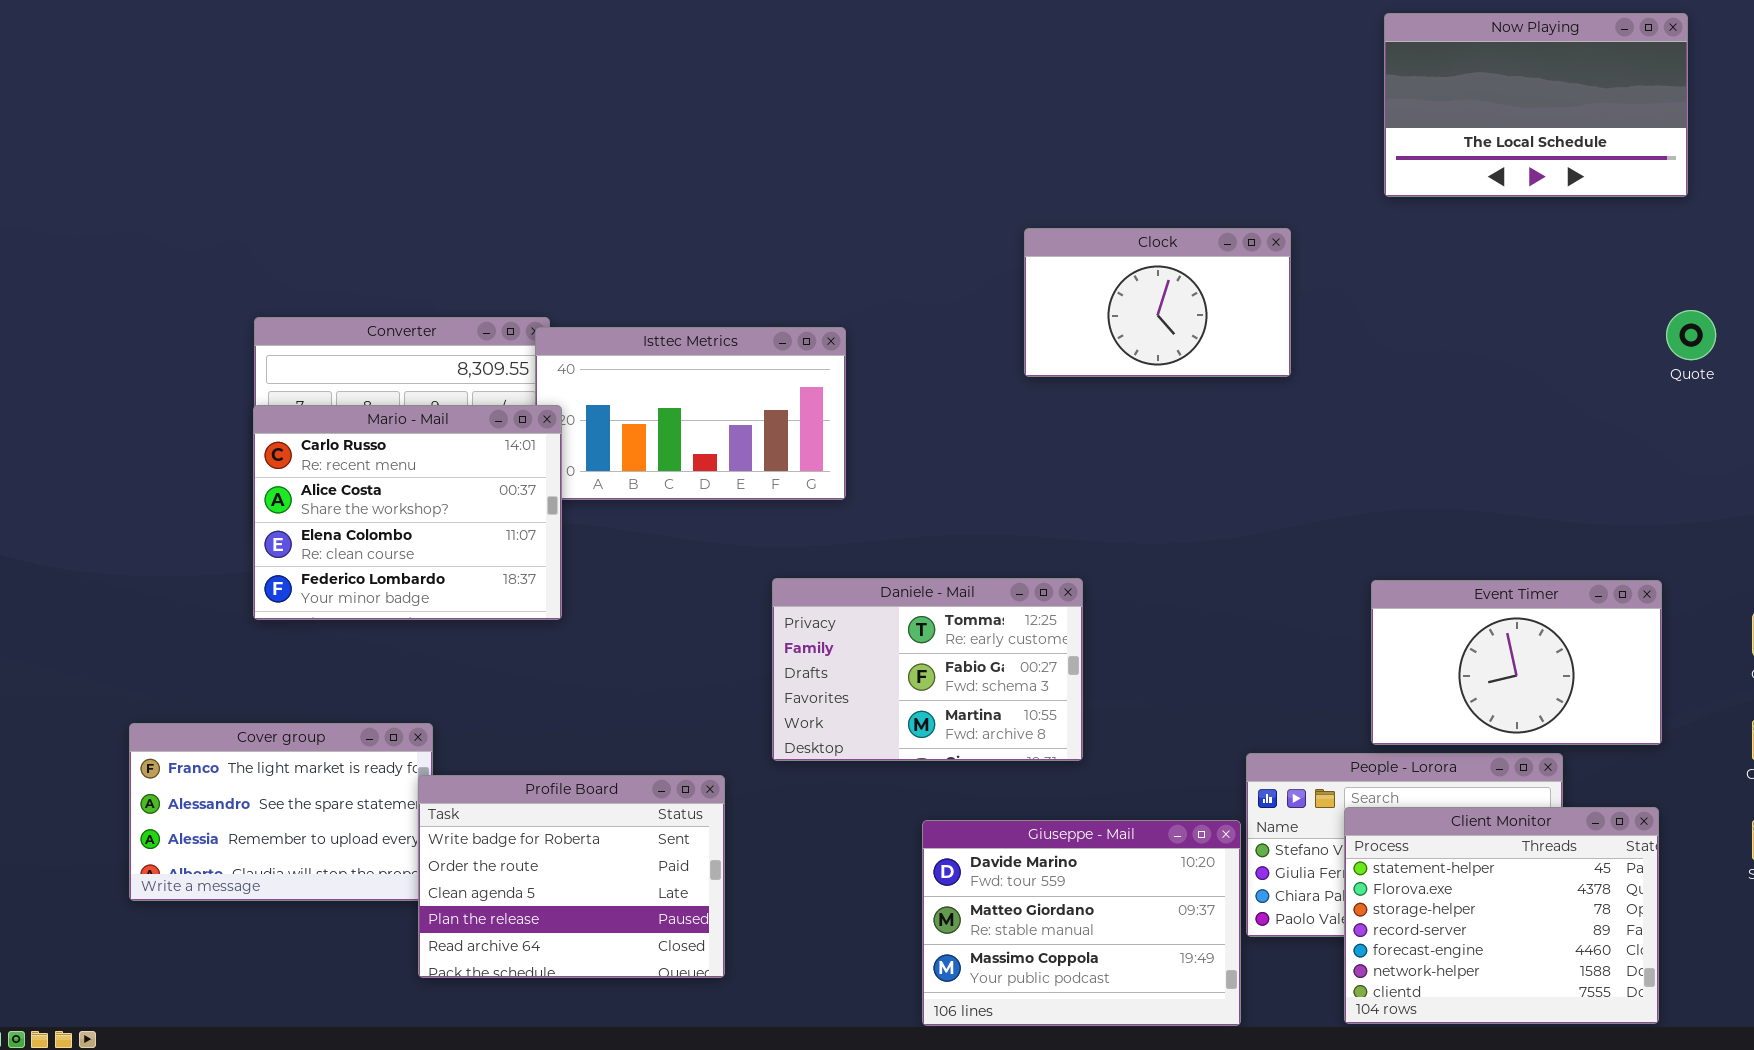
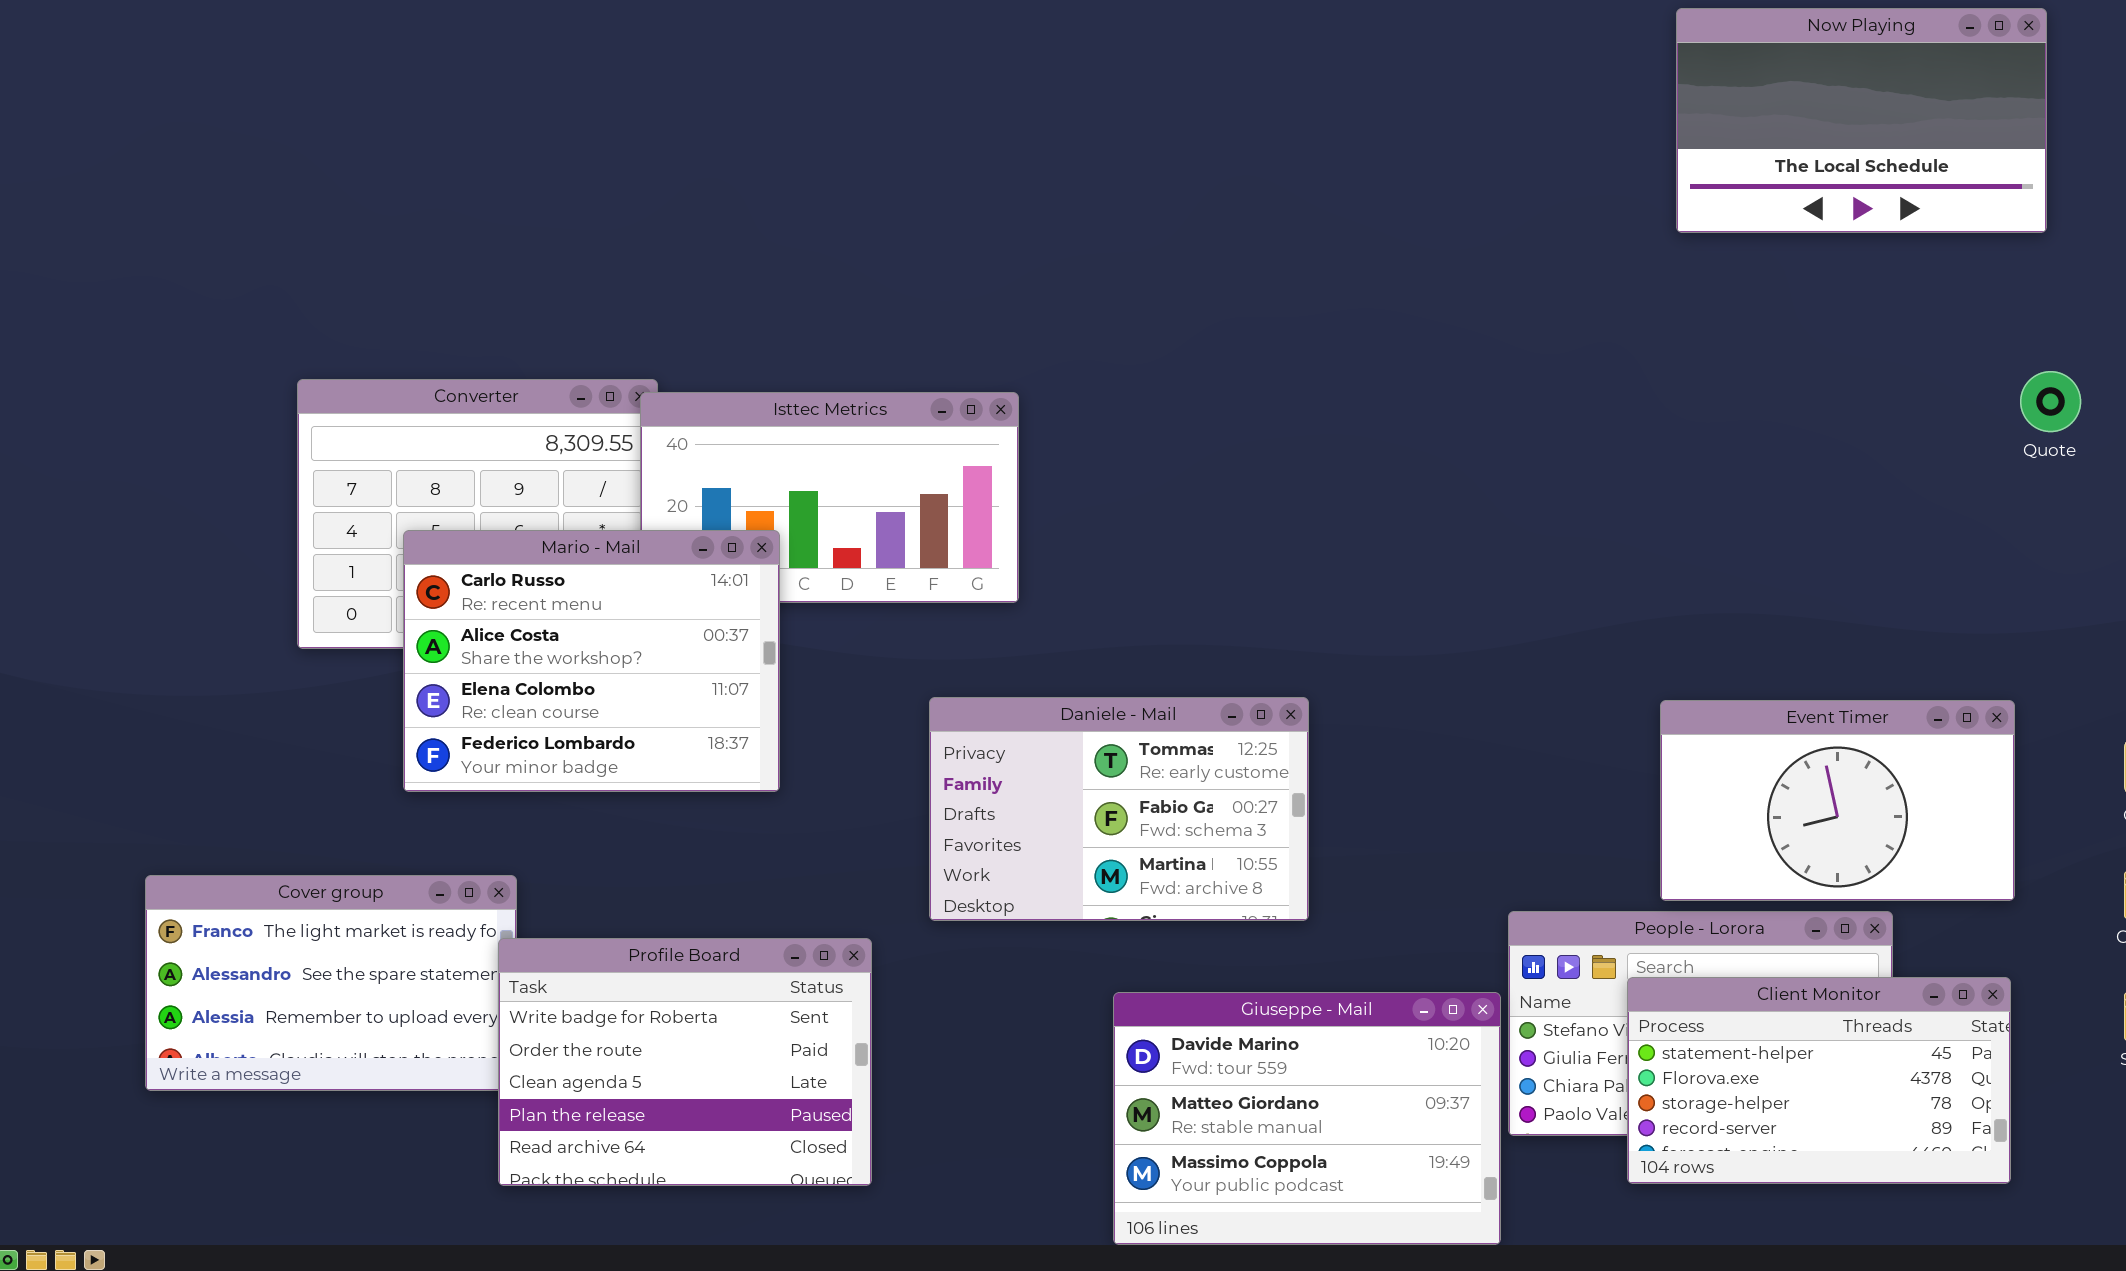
Clock: [1024,228,1291,377] -> none, closed
Mario - Mail: [253,405,562,620] -> [403,530,780,792], moved
Client Monitor: [1344,807,1659,1024] -> [1627,977,2011,1184], resized

